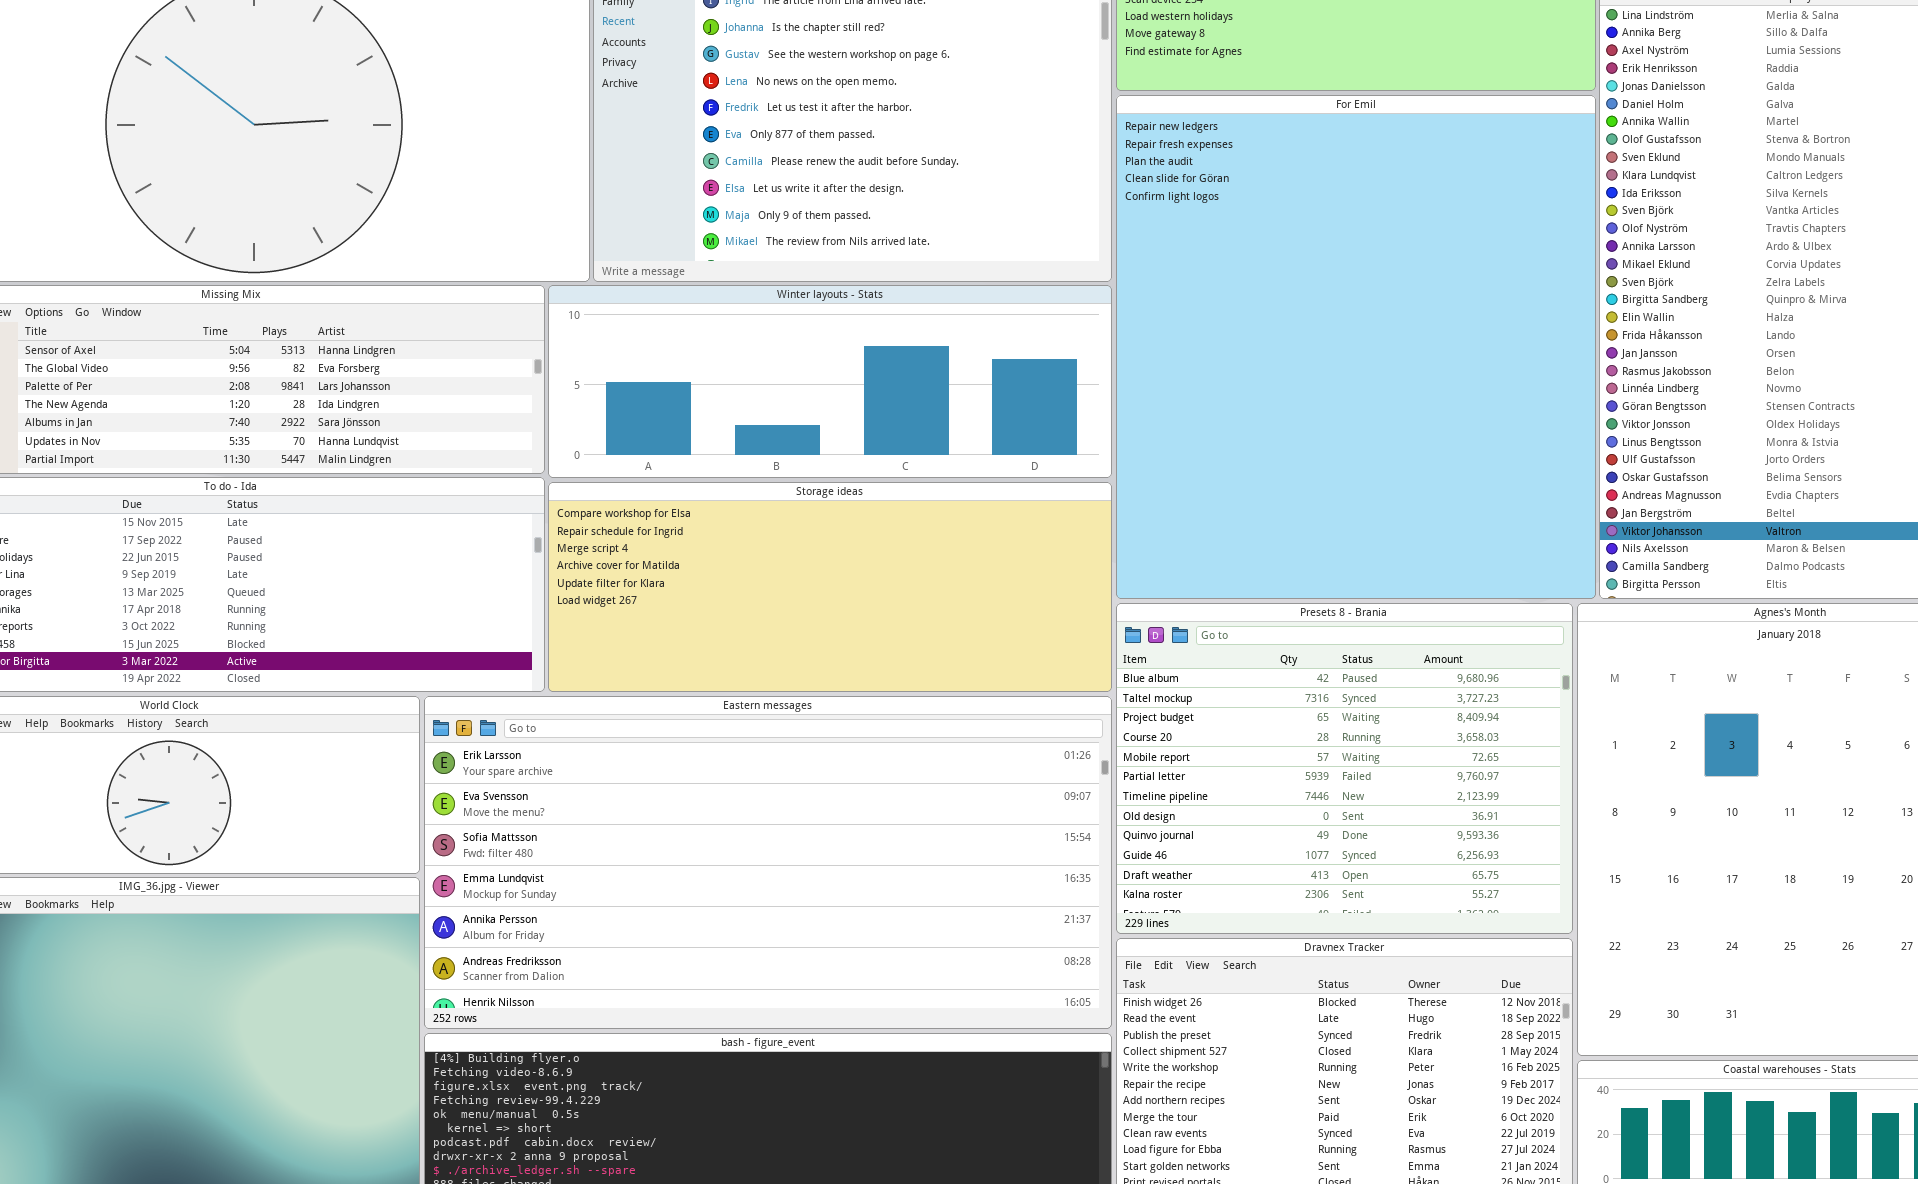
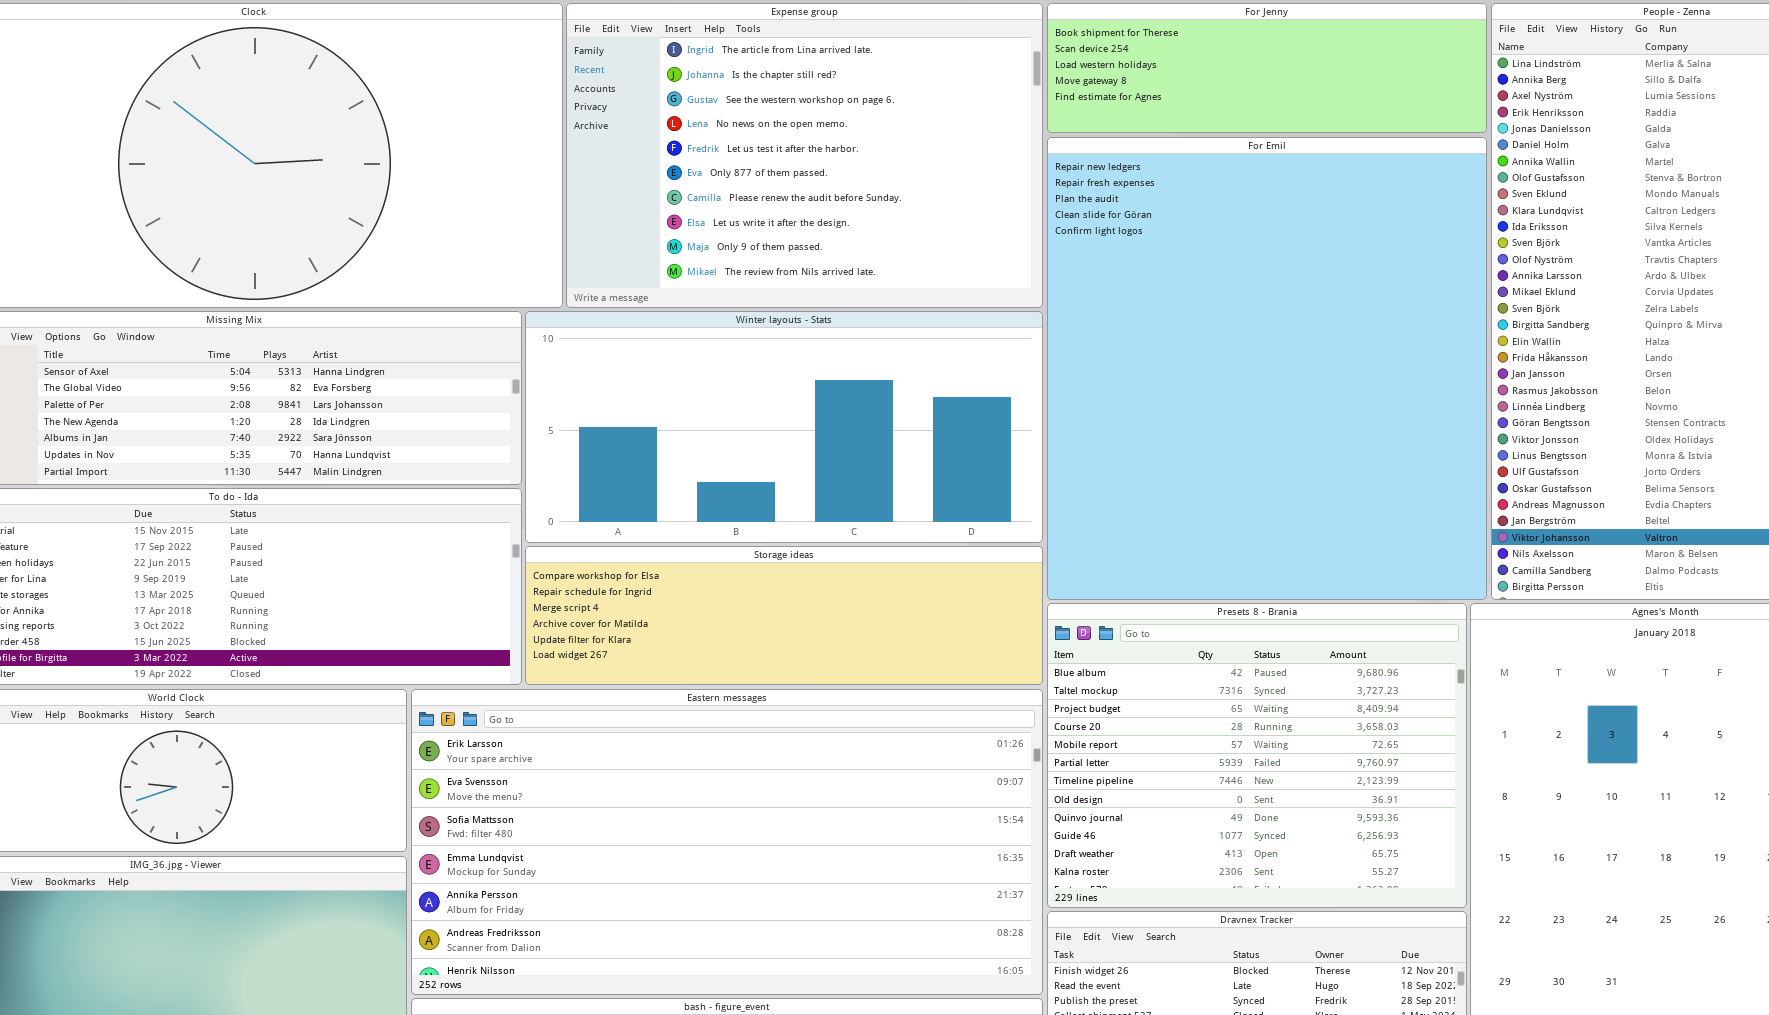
Winter layouts - Stats: [548,285,1112,478] -> [525,311,1043,543], resized
Storage ideas: [548,482,1112,692] -> [525,546,1043,685], resized

